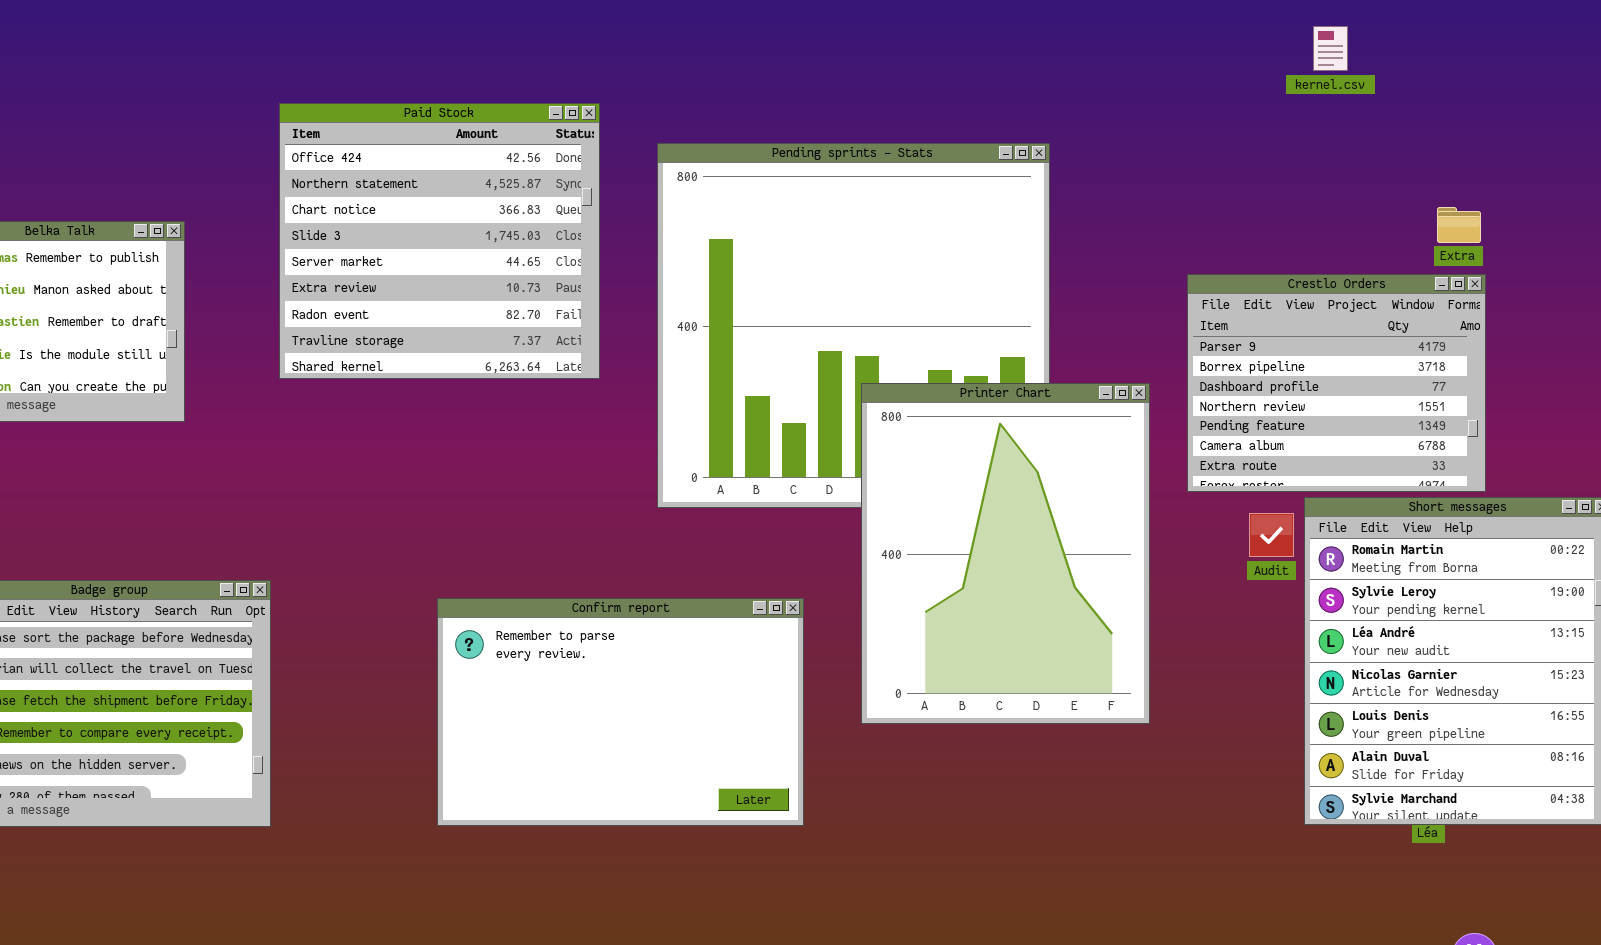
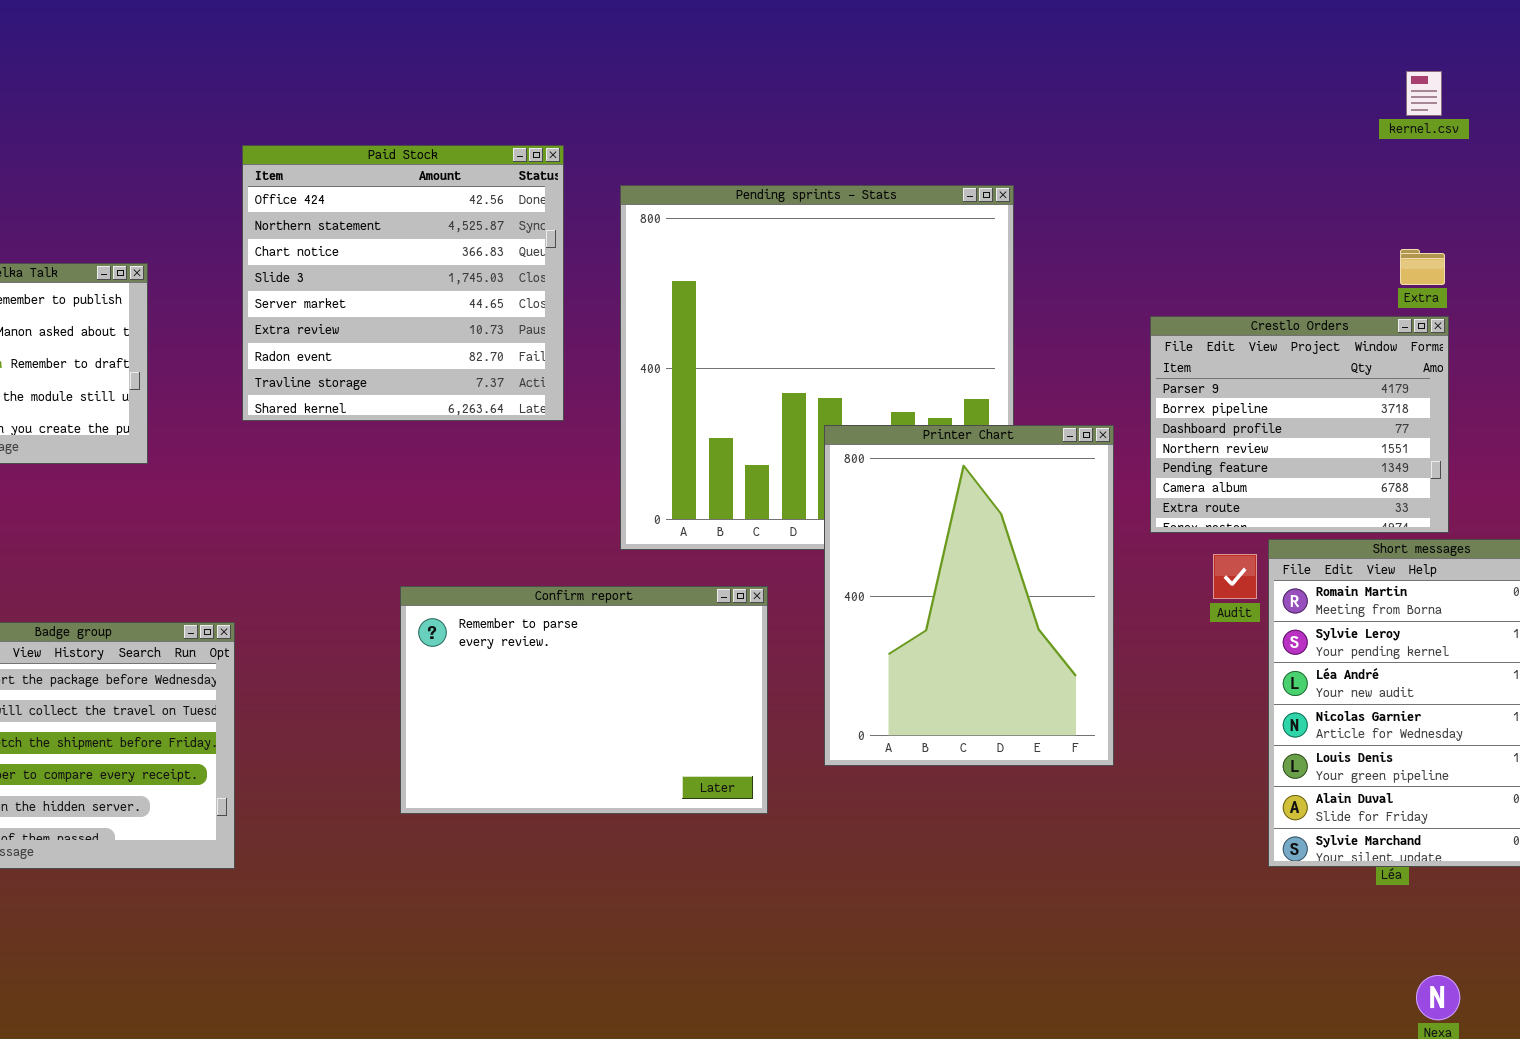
kernel.csv: [1313,26,1348,71] -> [1406,71,1442,116], moved
Confirm report: [437,598,804,826] -> [400,586,768,814], moved

